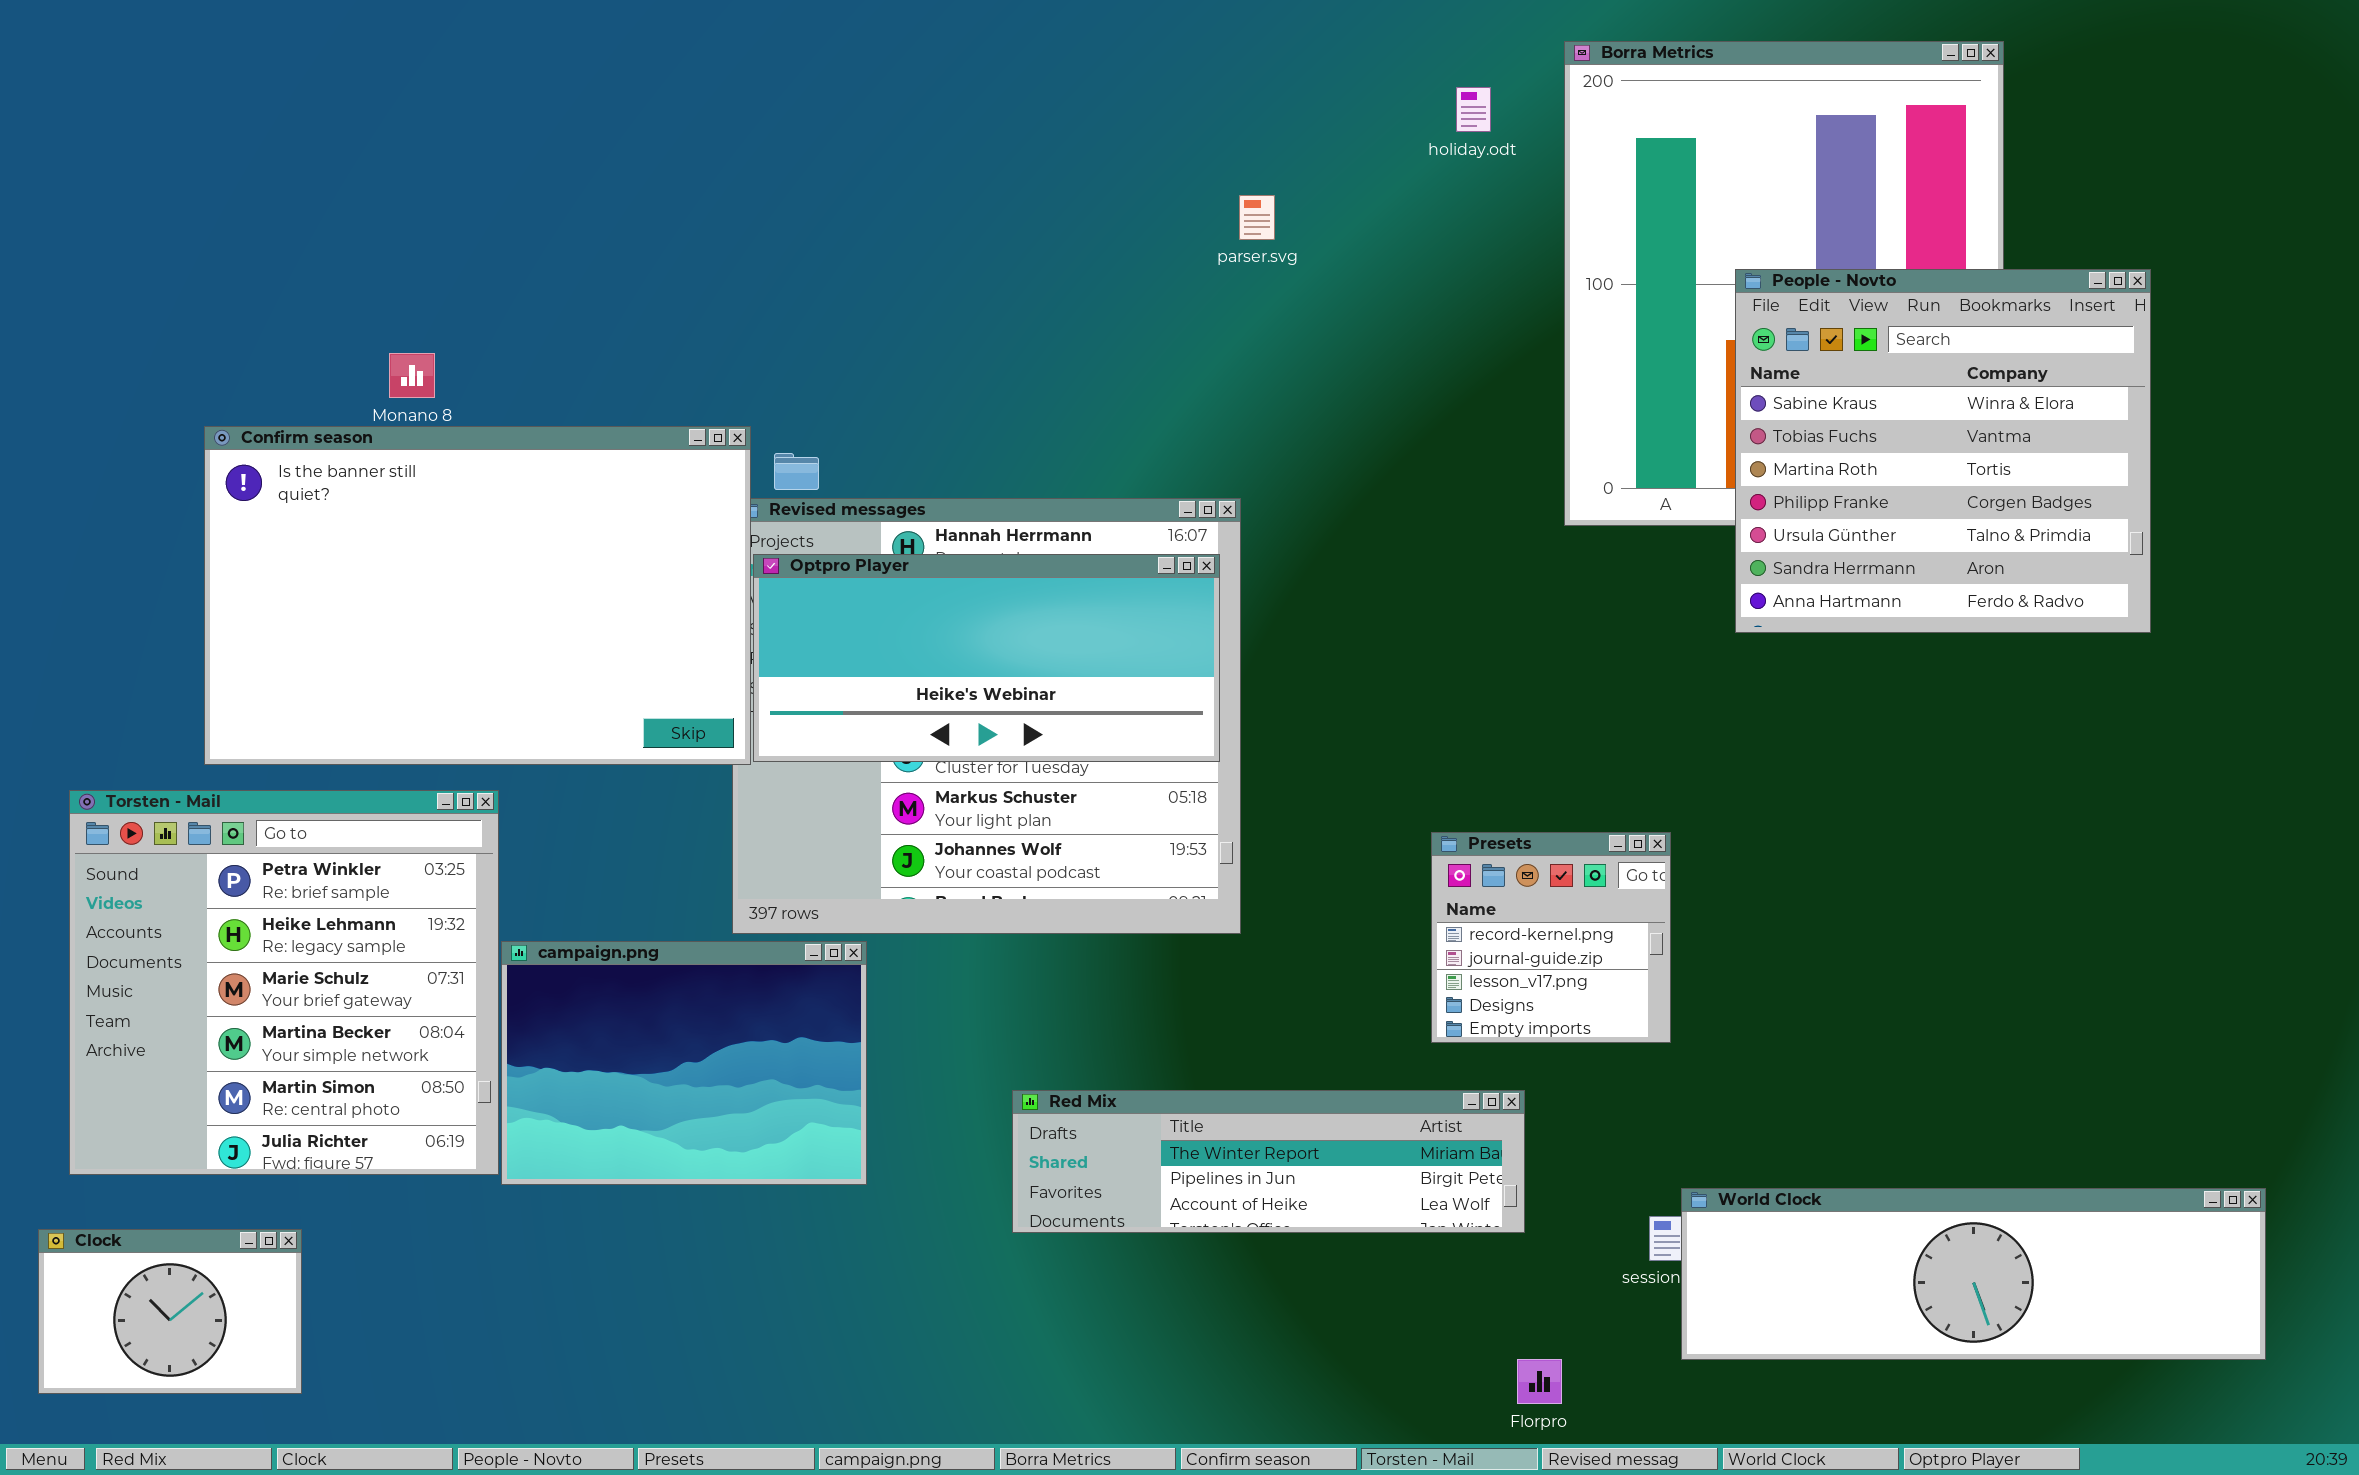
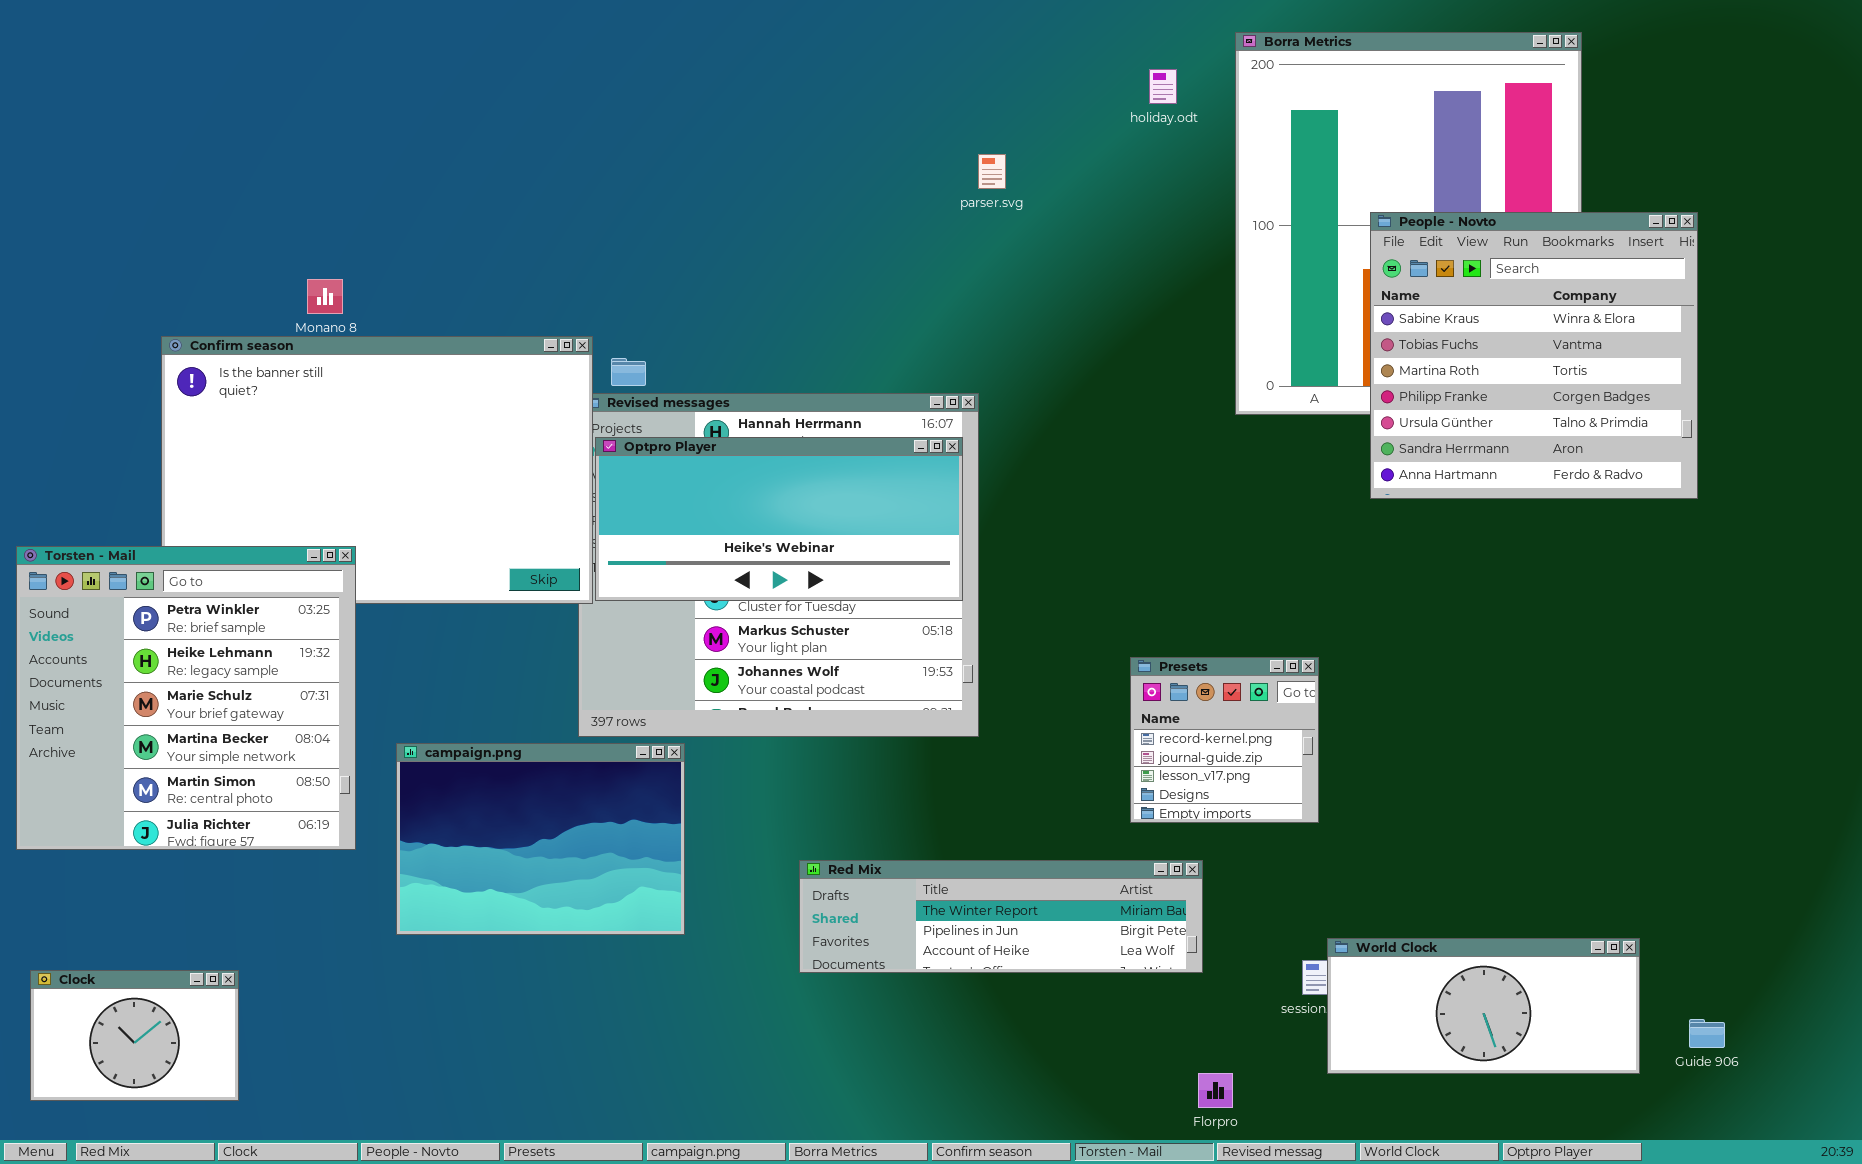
Torsten - Mail: [69,790,499,1175] -> [16,546,356,850], moved
World Clock: [1681,1188,2266,1360] -> [1327,938,1640,1074], resized

